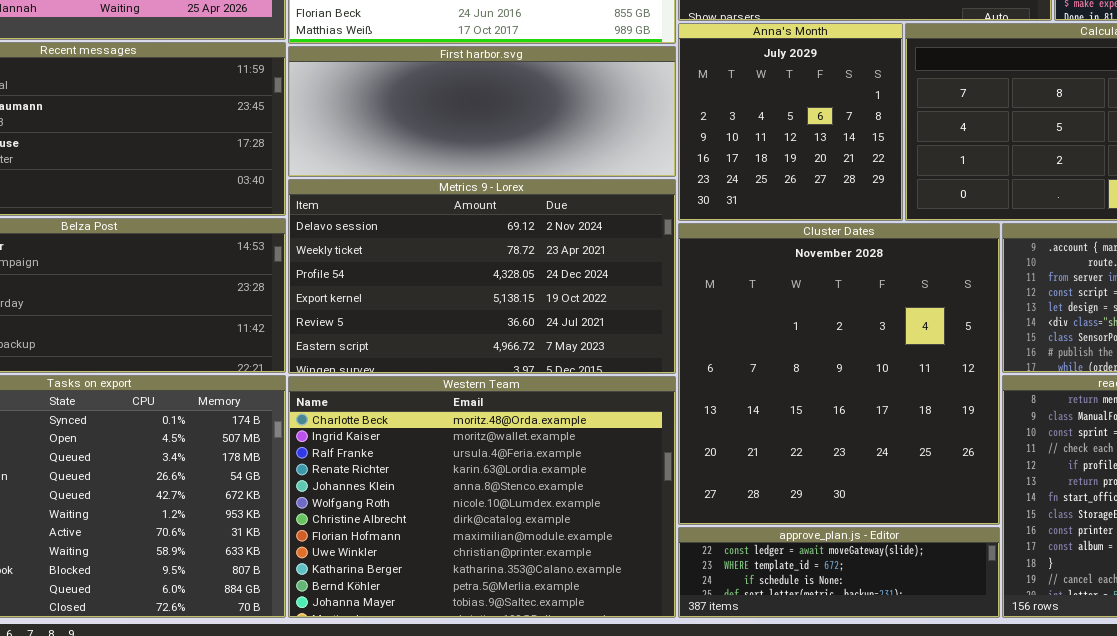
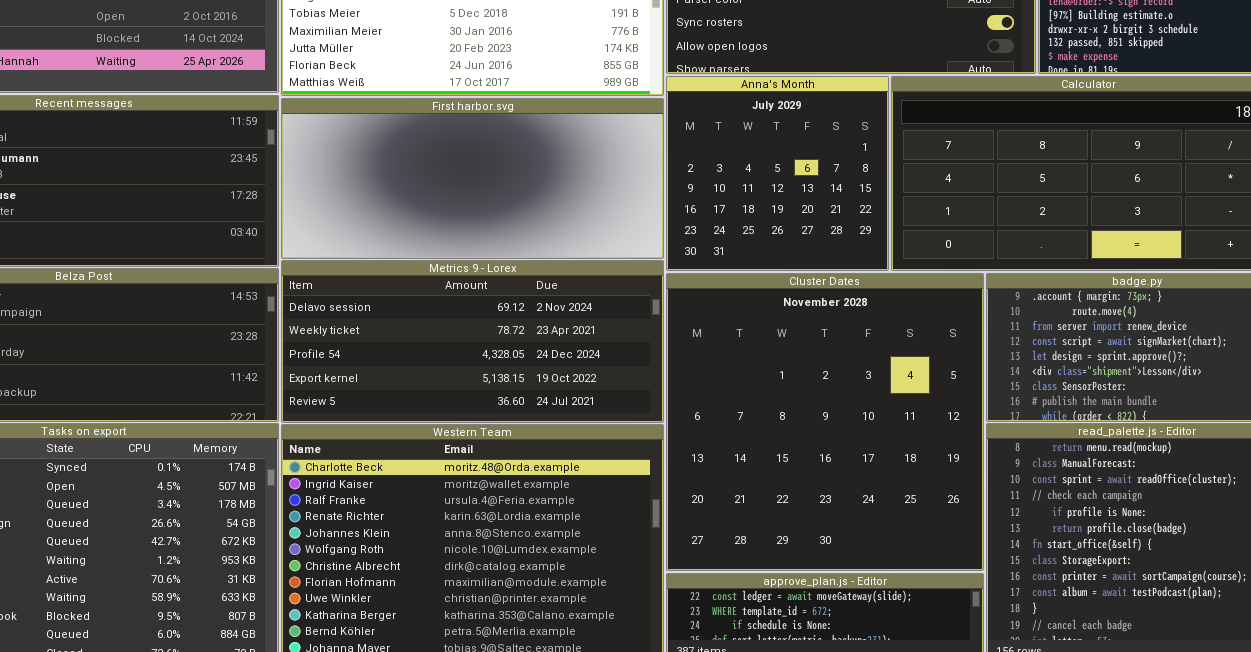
First harbor.svg: [288,46,676,177] -> [281,98,664,259], resized
Metrics 9 - Lorex: [288,179,676,374] -> [281,260,664,423], resized

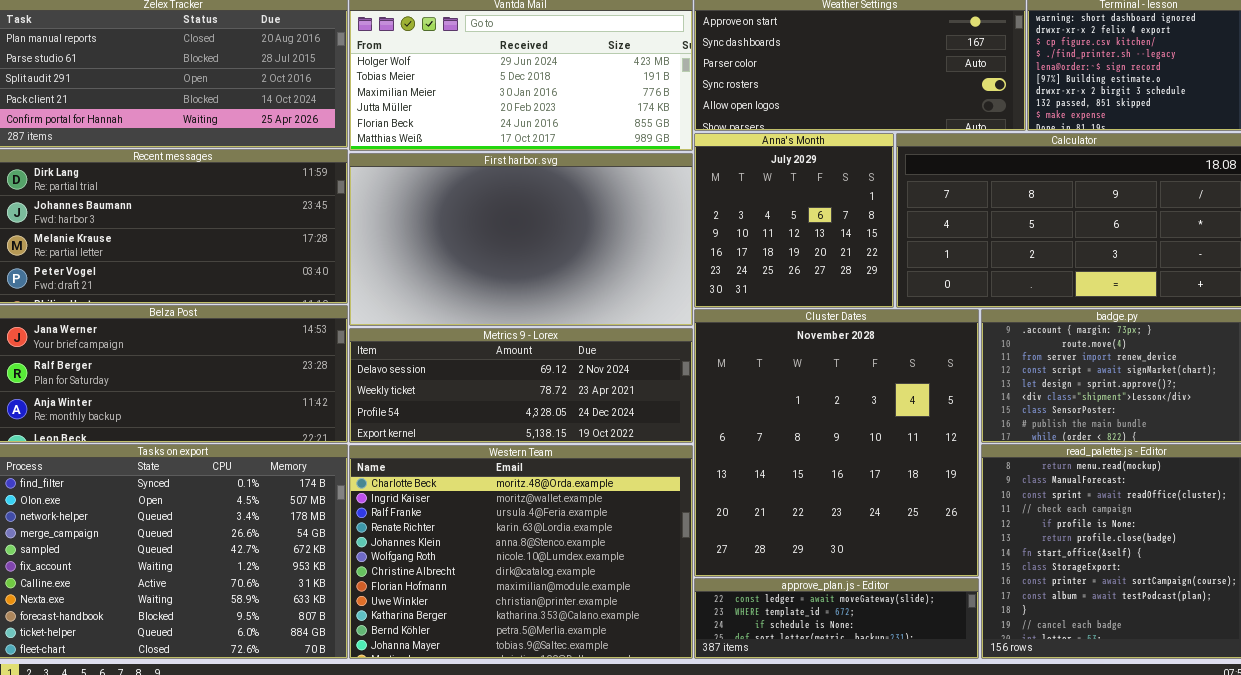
First harbor.svg: [281,98,664,259] -> [349,153,693,326], resized
Metrics 9 - Lorex: [281,260,664,423] -> [349,328,693,443], resized

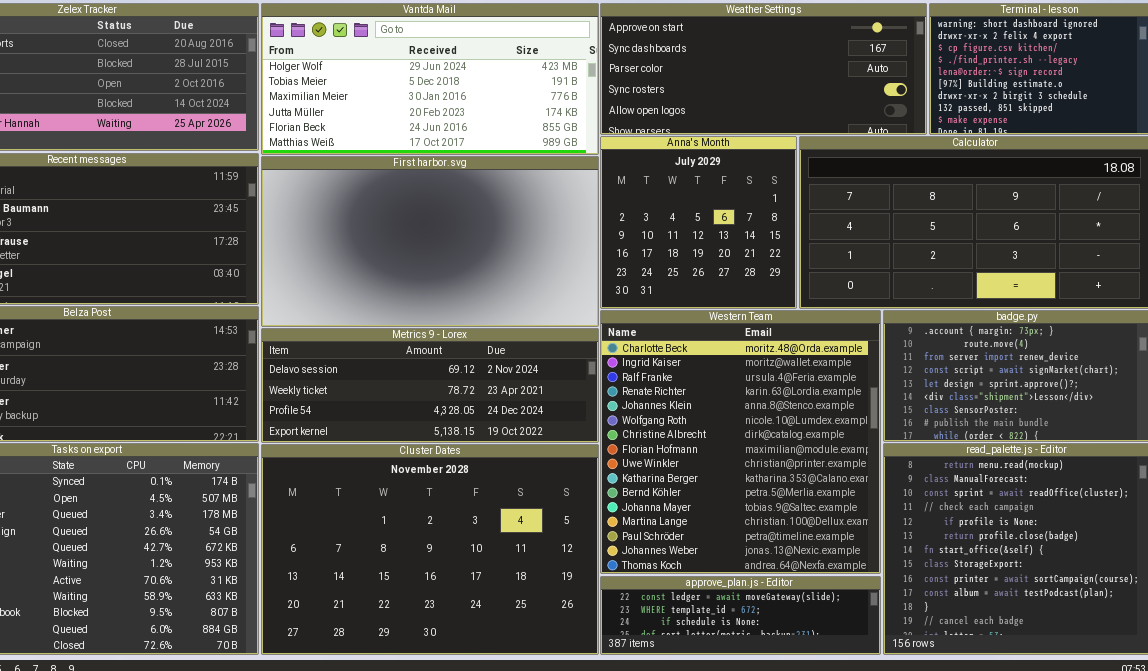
Cluster Dates: [694,309,979,577] -> [261,444,599,655], moved, resized
Western Team: [349,445,693,659] -> [600,310,881,574], moved, resized

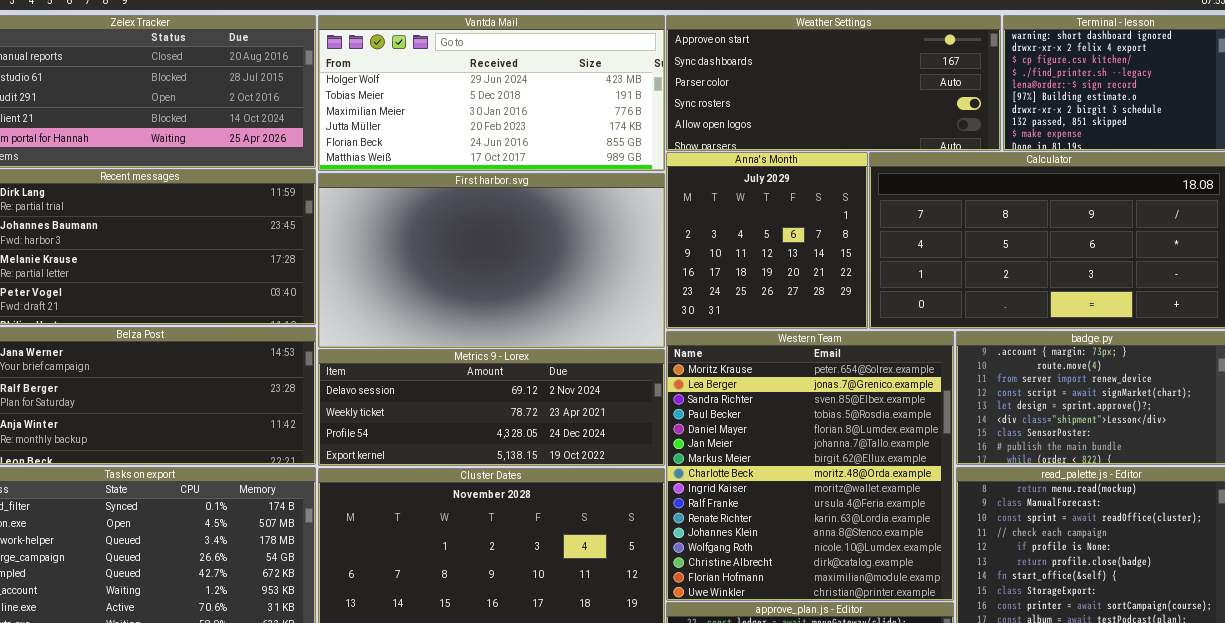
Western Team: [600,310,881,574] -> [666,331,954,601], scrolled up 7 rows

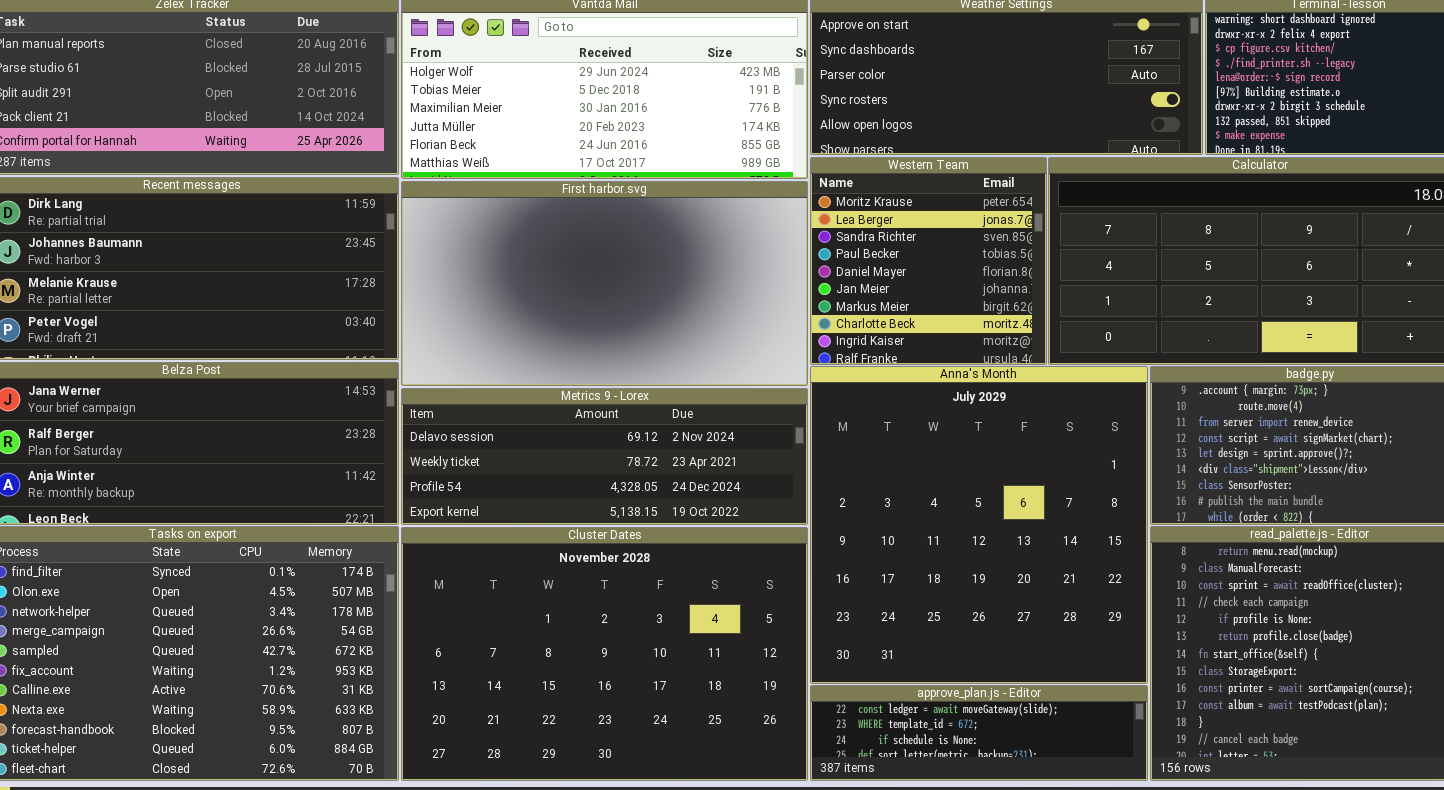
Anna's Month: [666,152,868,329] -> [810,366,1148,684], moved, resized
Western Team: [666,331,954,601] -> [810,157,1047,365], moved, resized

